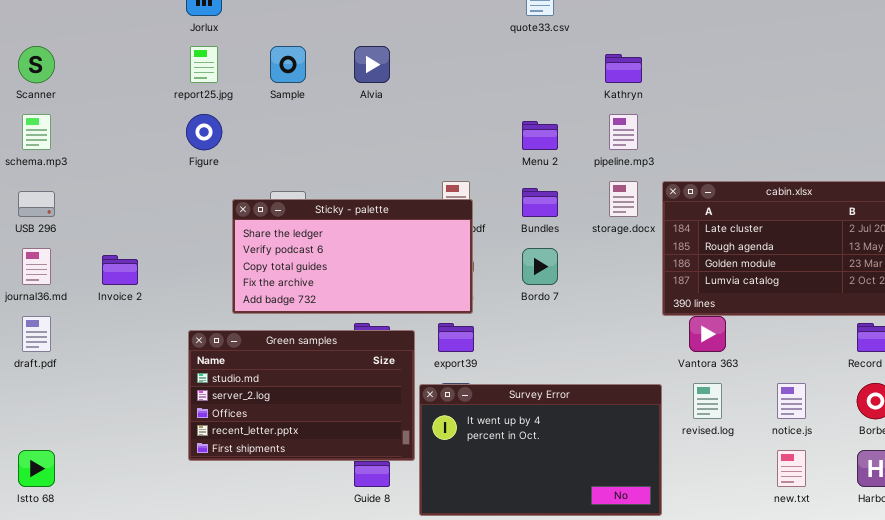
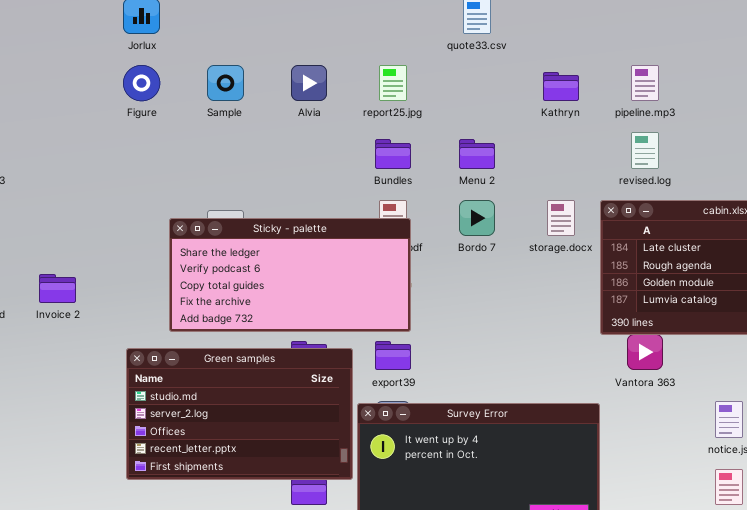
report25.jpg: [190,46,218,83] -> [379,65,407,101], moved
Figure: [186,114,222,150] -> [123,65,160,101], moved
pipeline.mp3: [609,114,638,150] -> [631,65,659,101], moved
Bundles: [522,188,558,217] -> [375,139,411,169], moved
Bordo 7: [522,248,558,285] -> [459,200,495,236], moved
revised.log: [693,383,722,419] -> [631,132,659,169], moved

